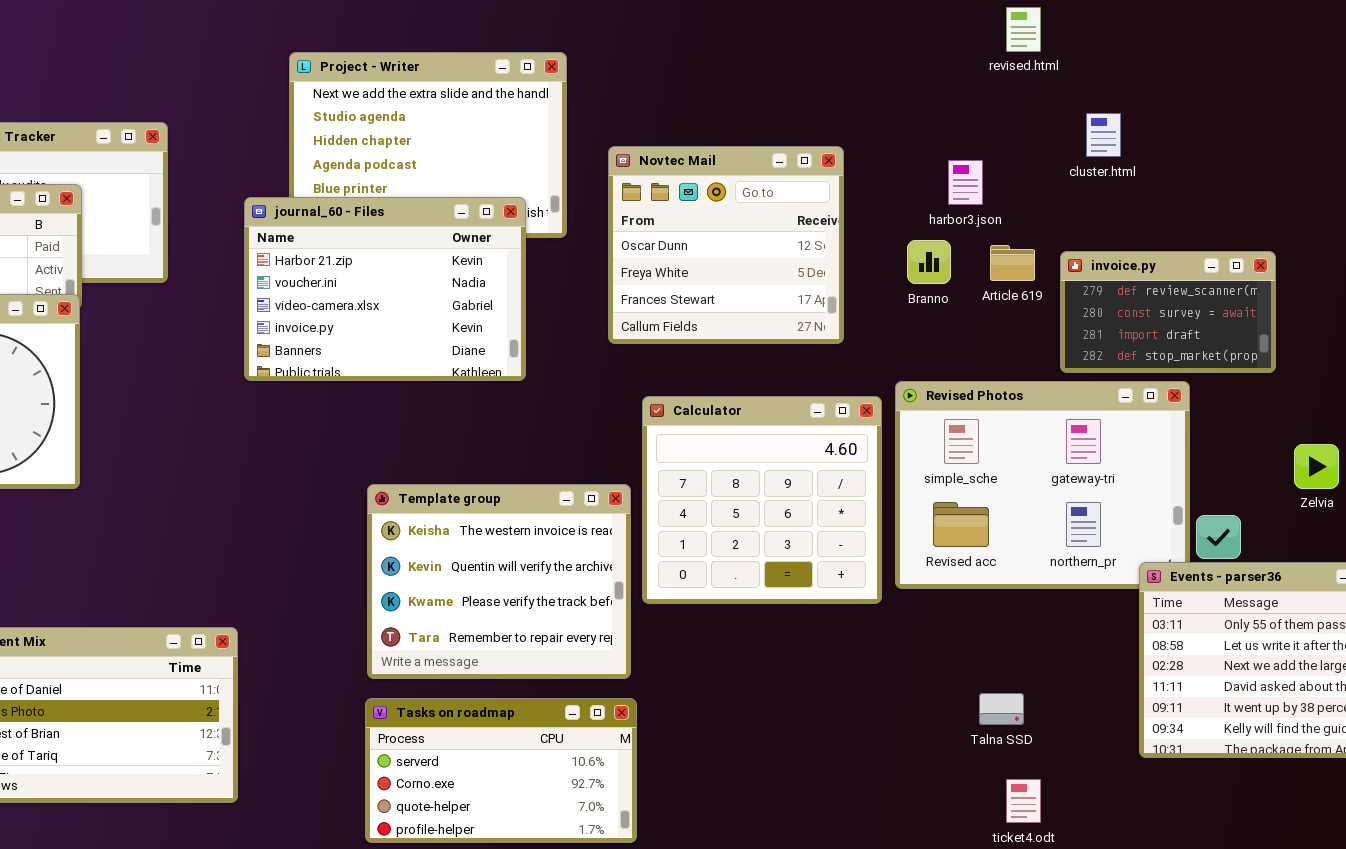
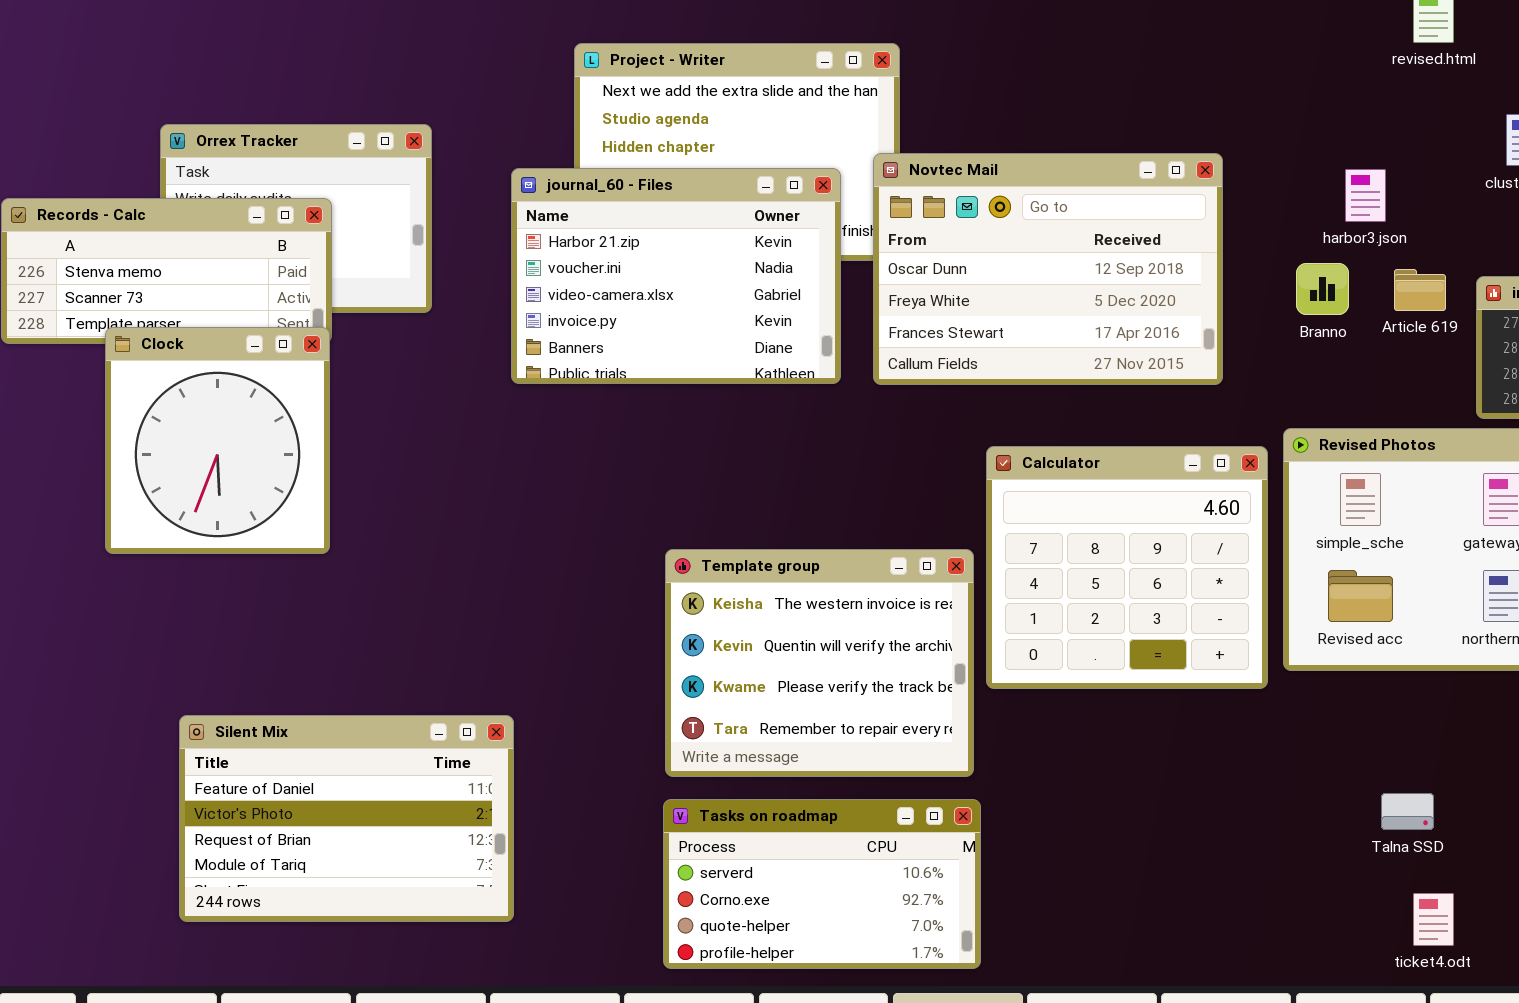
Novtec Mail: [608,146,844,344] -> [873,153,1223,385], resized
journal_60 - Files: [244,197,526,381] -> [511,168,841,384], moved

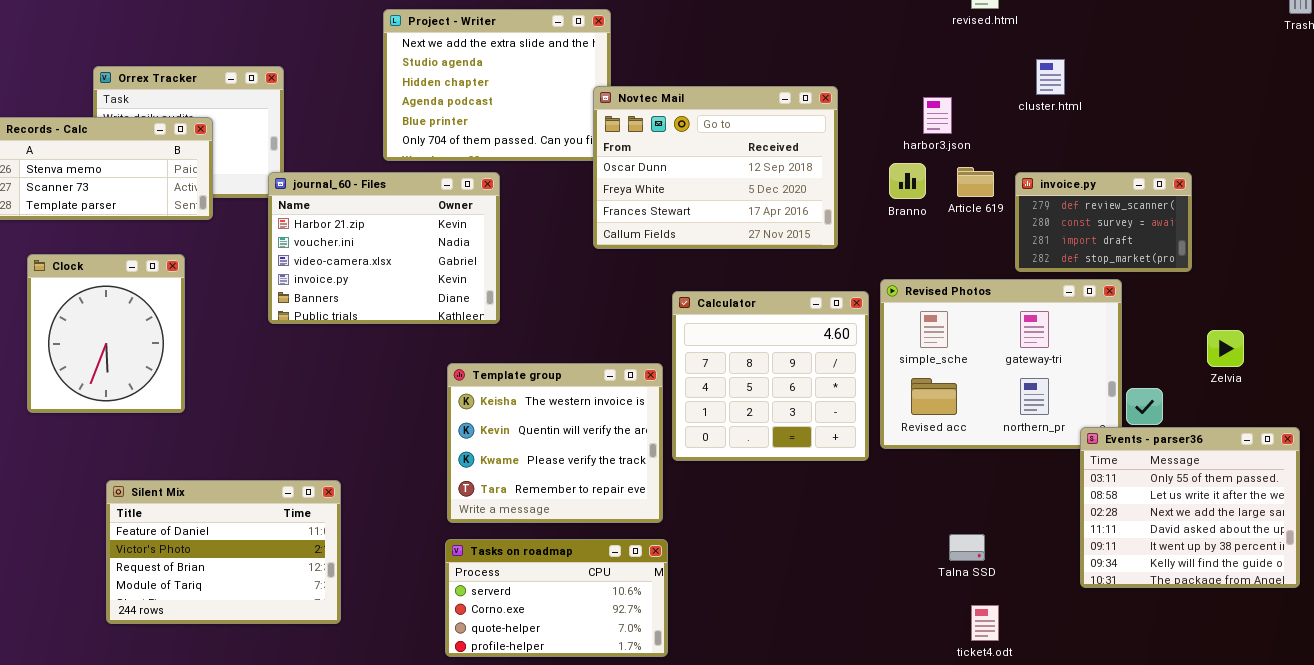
journal_60 - Files: [511,168,841,384] -> [268,172,500,324], moved
Clock: [105,327,330,554] -> [27,254,185,413], moved

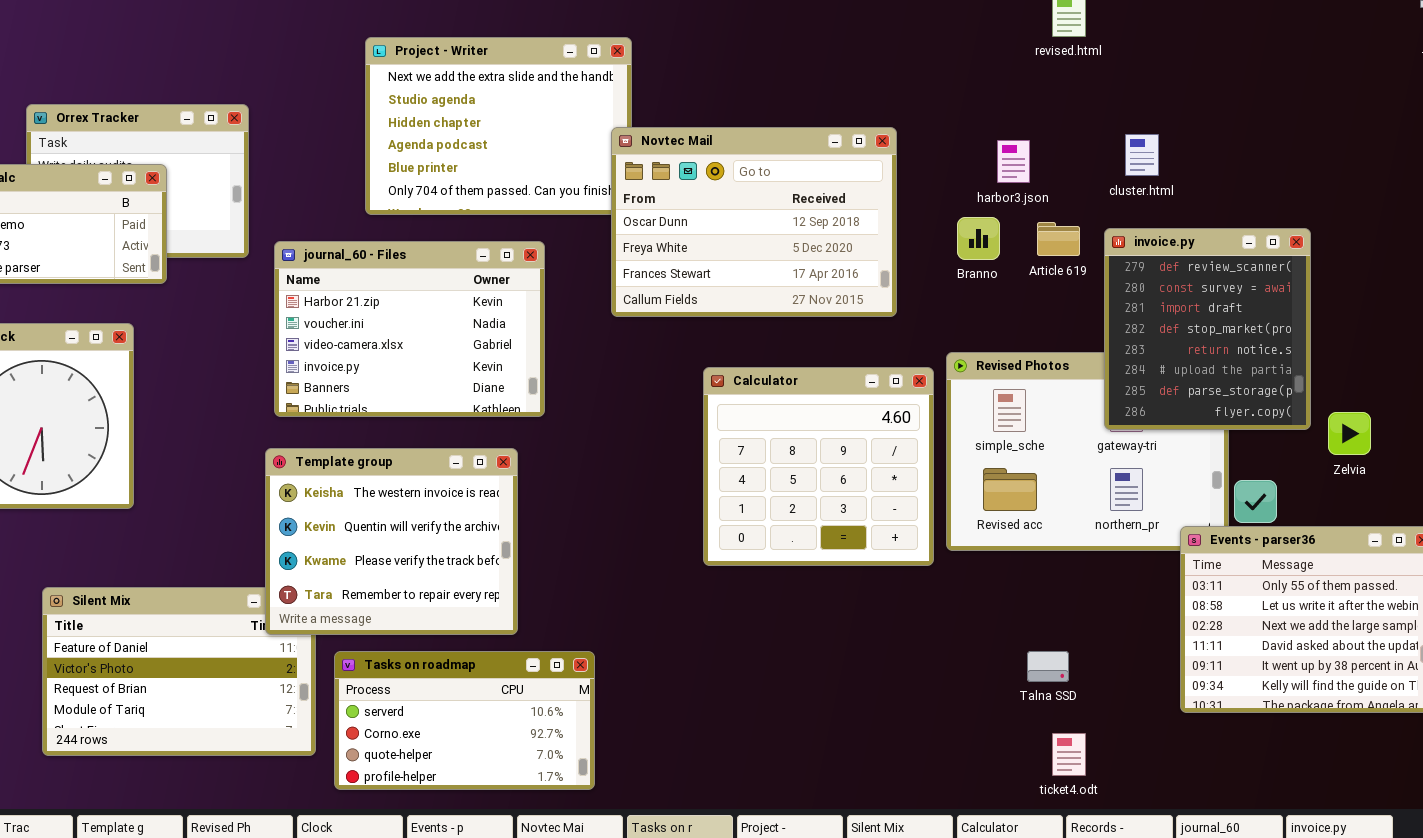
cluster.html: [1036,59,1065,95] -> [1125,134,1159,176], moved
journal_60 - Files: [268,172,500,324] -> [274,241,545,417], moved
invoice.py: [1015,172,1192,272] -> [1104,228,1311,430], resized
Template group: [447,363,663,523] -> [265,448,518,635], moved
Tasks on roadmap: [445,539,668,657] -> [334,651,595,790], moved

